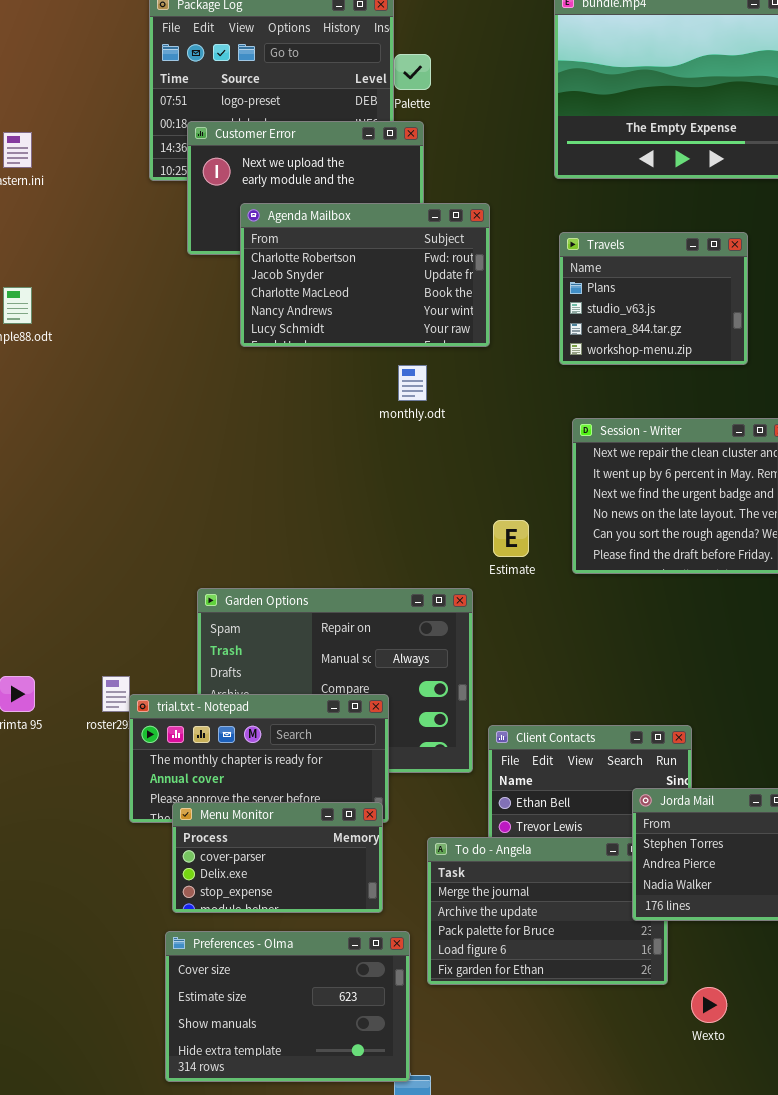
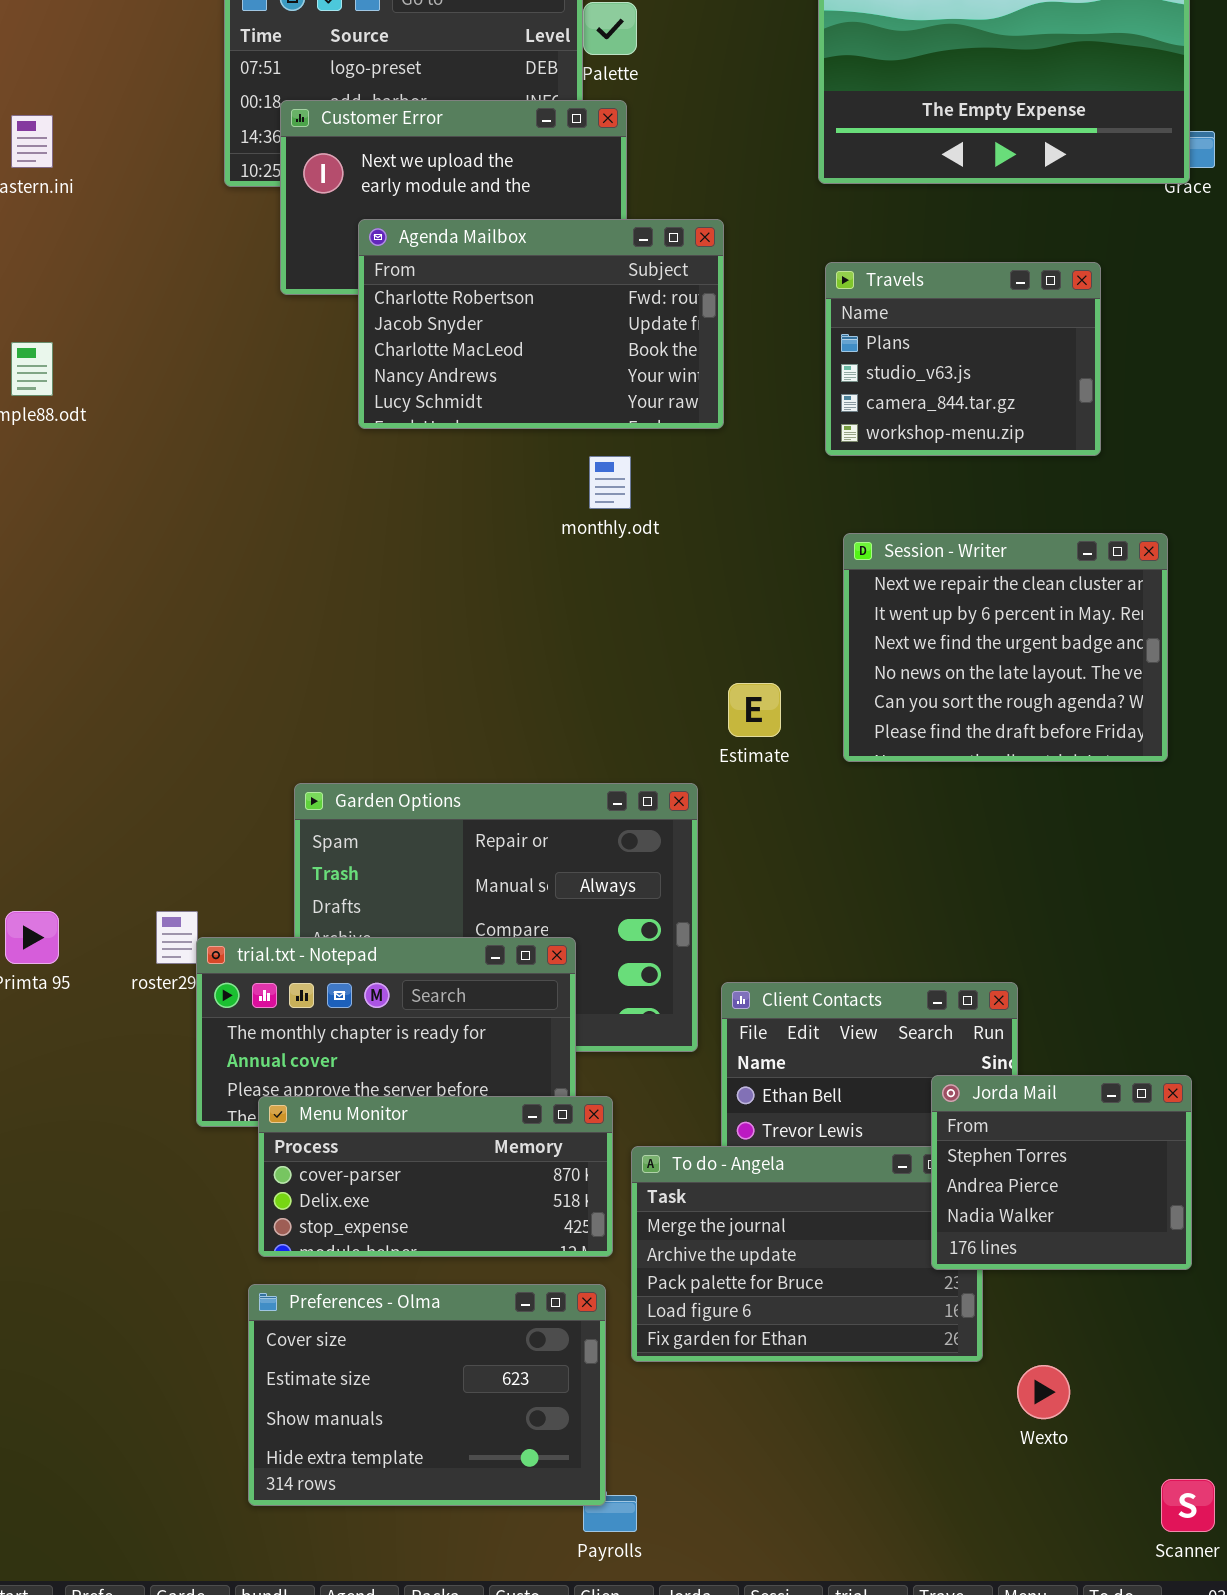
Menu Monitor: [172,802,383,913] -> [258,1096,613,1257], resized

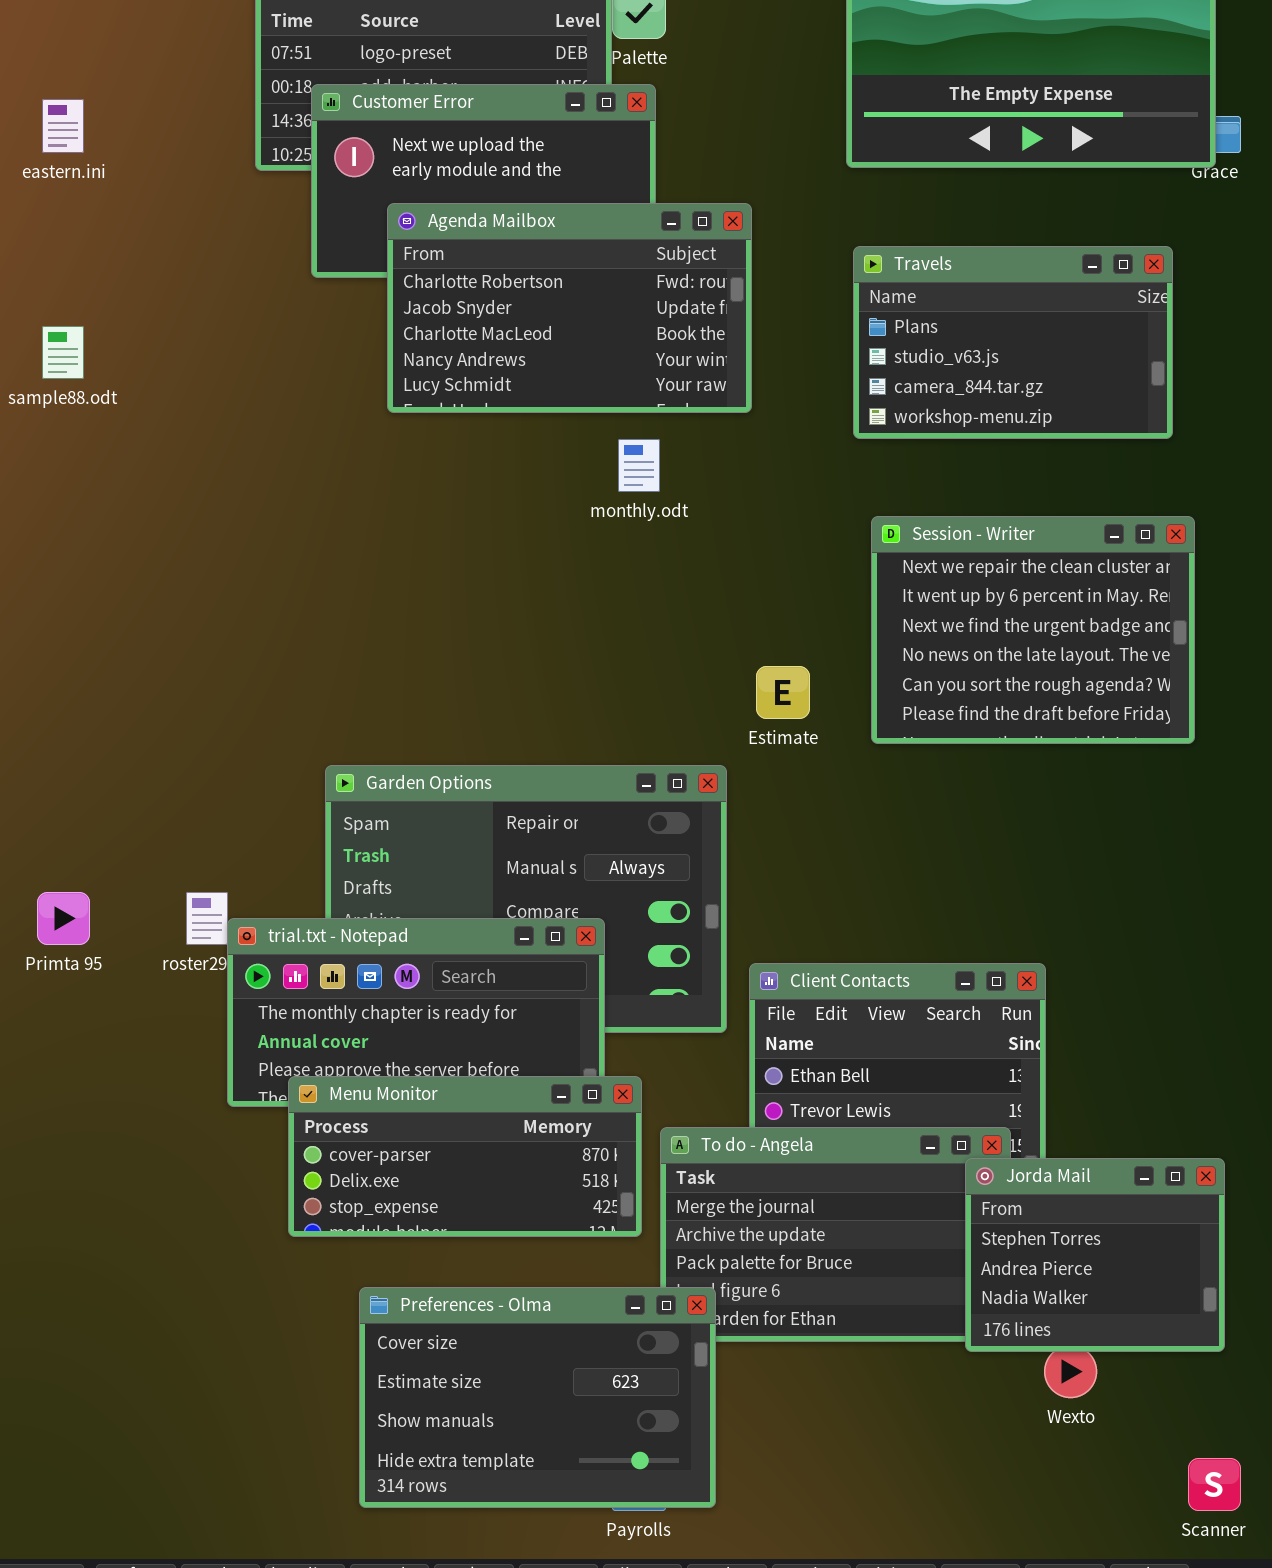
Travels: [825,262,1101,456] -> [853,246,1173,439], resized
Jorda Mail: [931,1075,1192,1270] -> [965,1158,1225,1352], moved
Preferences - Olma: [248,1284,606,1506] -> [359,1287,716,1508], moved

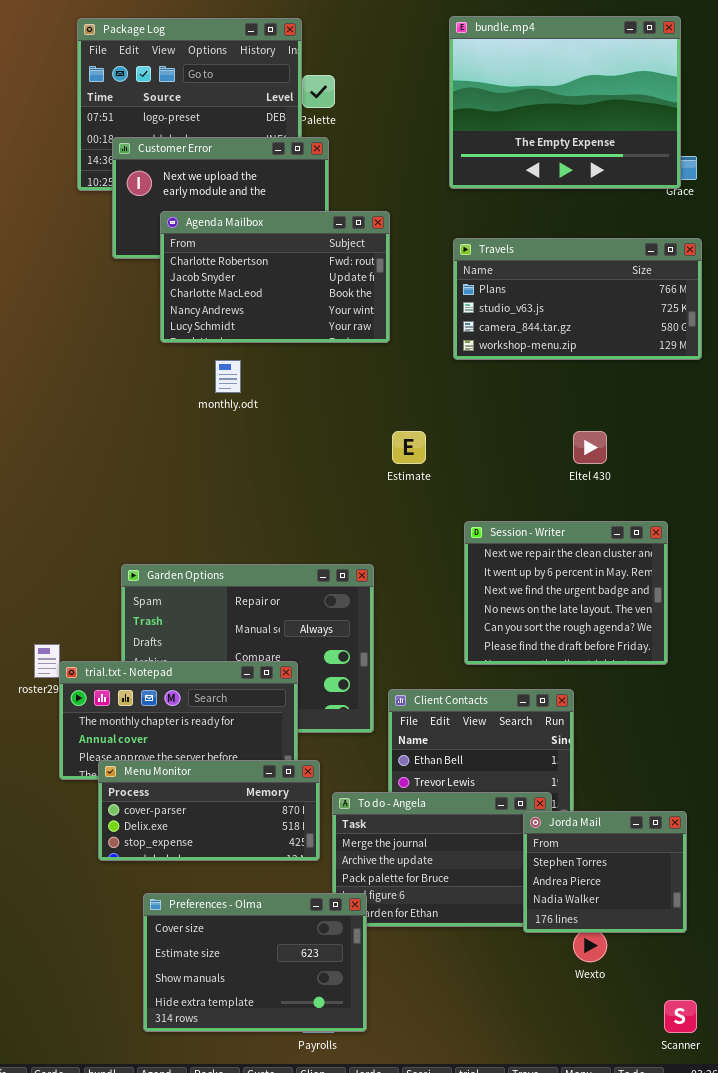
Travels: [853,246,1173,439] -> [453,238,702,360], resized
monthly.odt: [618,439,660,492] -> [215,360,241,393], moved
Session - Writer: [871,516,1195,744] -> [464,521,668,665], moved
Estimate: [756,666,810,719] -> [392,431,426,464], moved

